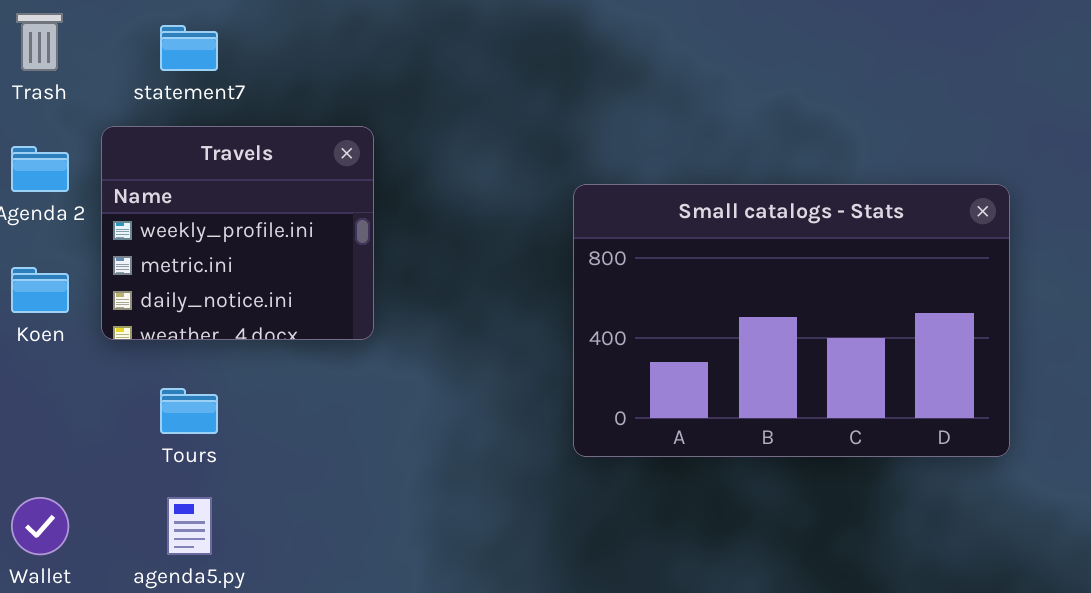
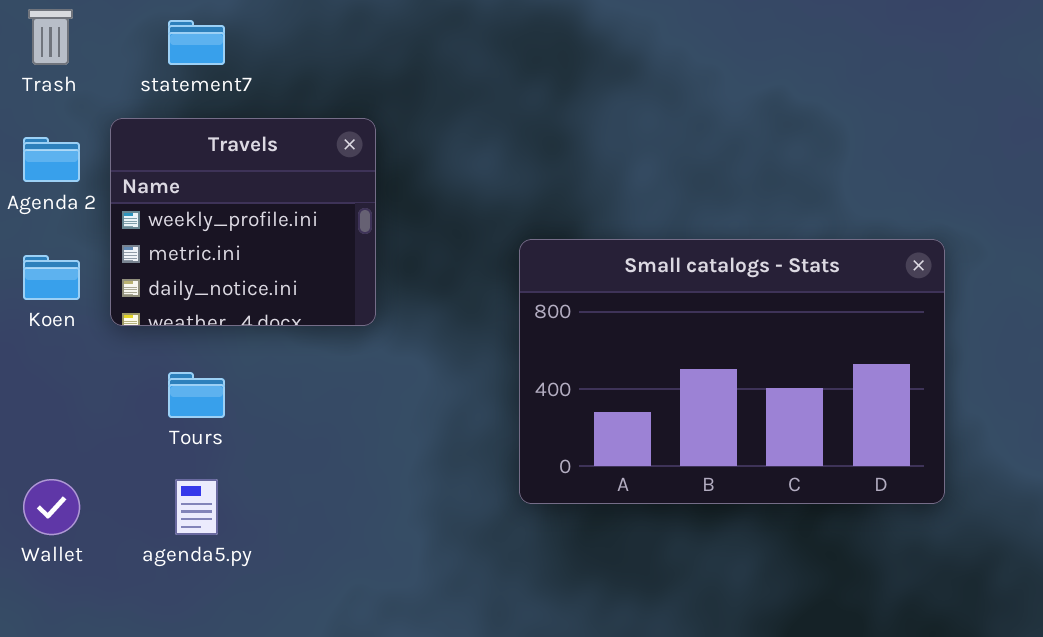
Small catalogs - Stats: [573,184,1010,457] -> [519,239,945,504], moved

